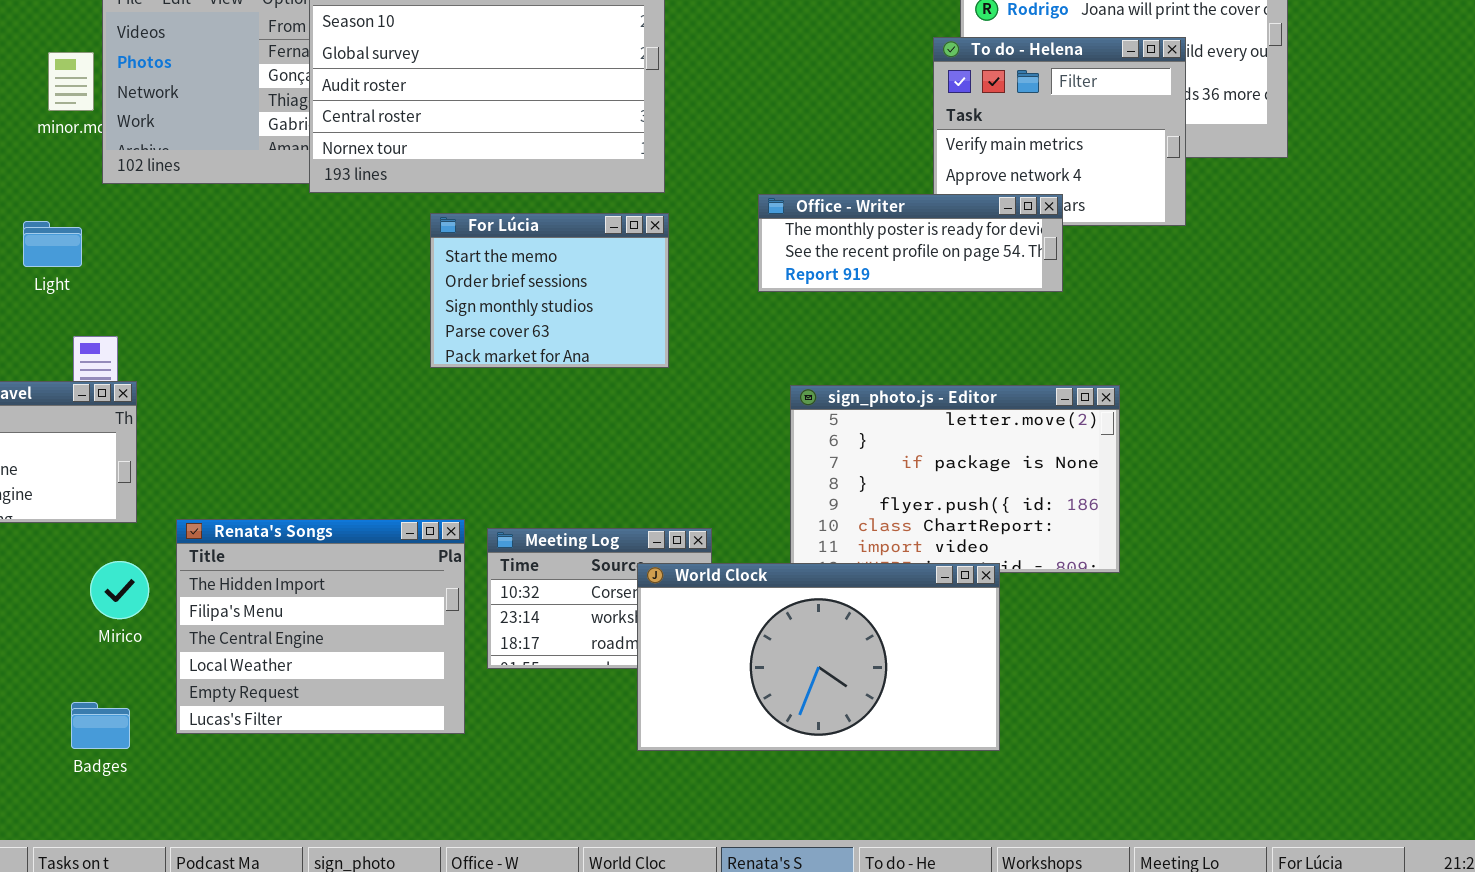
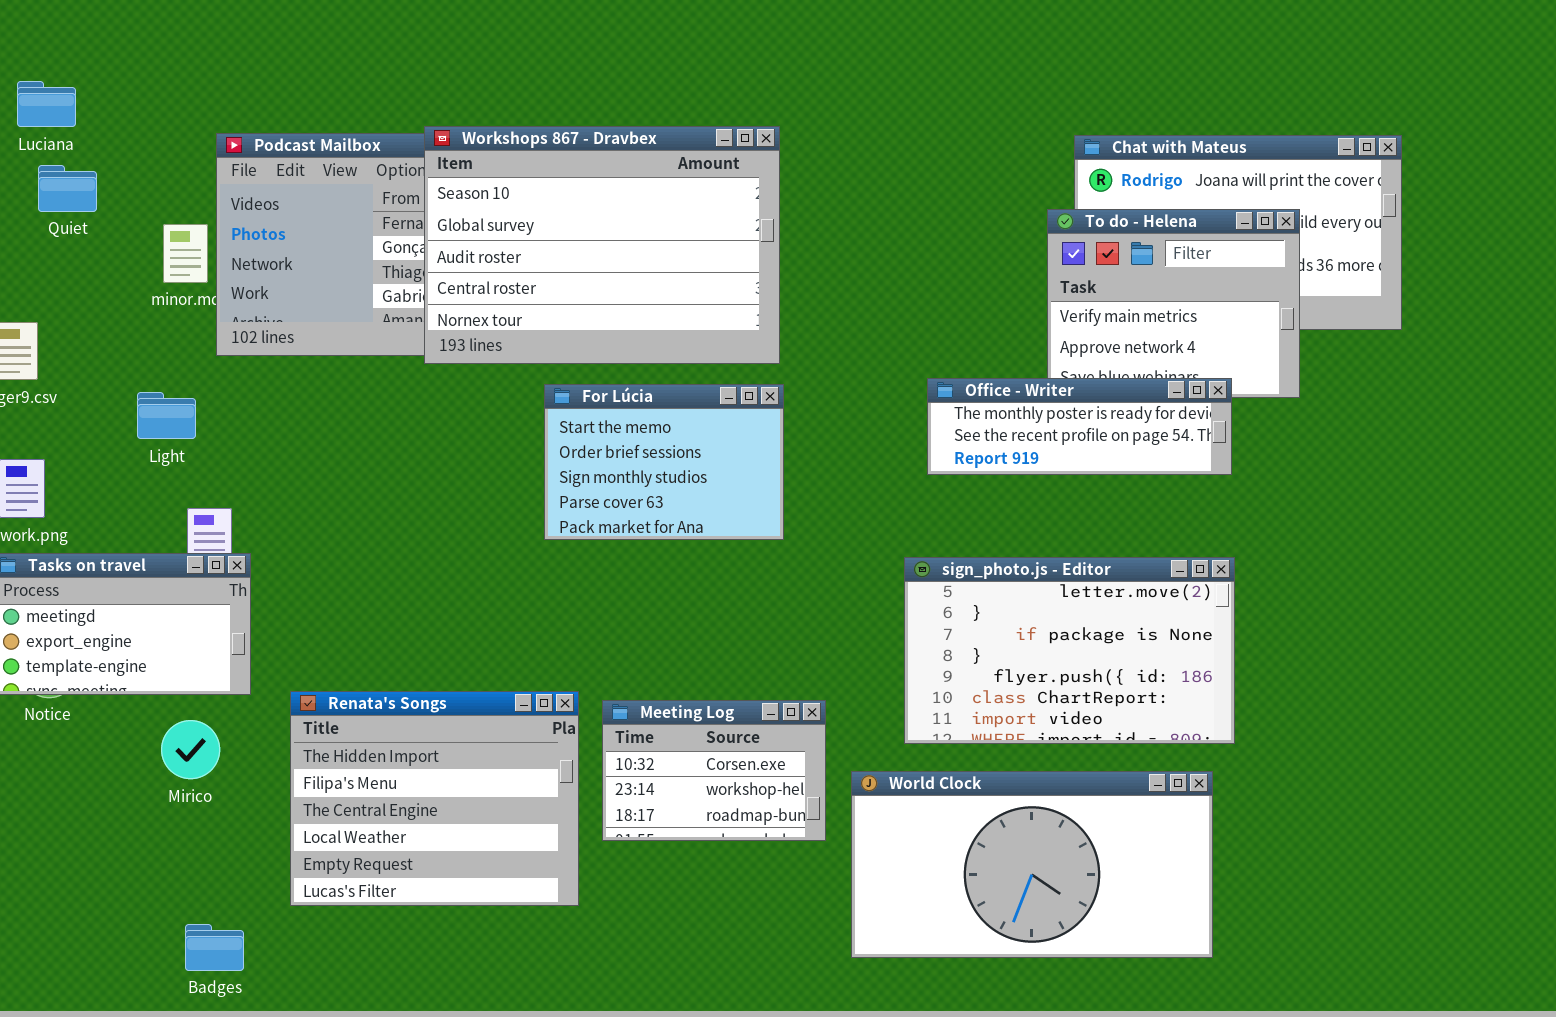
Office - Writer: [758,194,1063,292] -> [927,378,1232,475], moved
Mirico: [90,561,149,619] -> [161,720,220,779], moved
World Clock: [637,563,1000,751] -> [851,771,1213,958], moved
Badges: [71,702,130,749] -> [185,924,244,971], moved

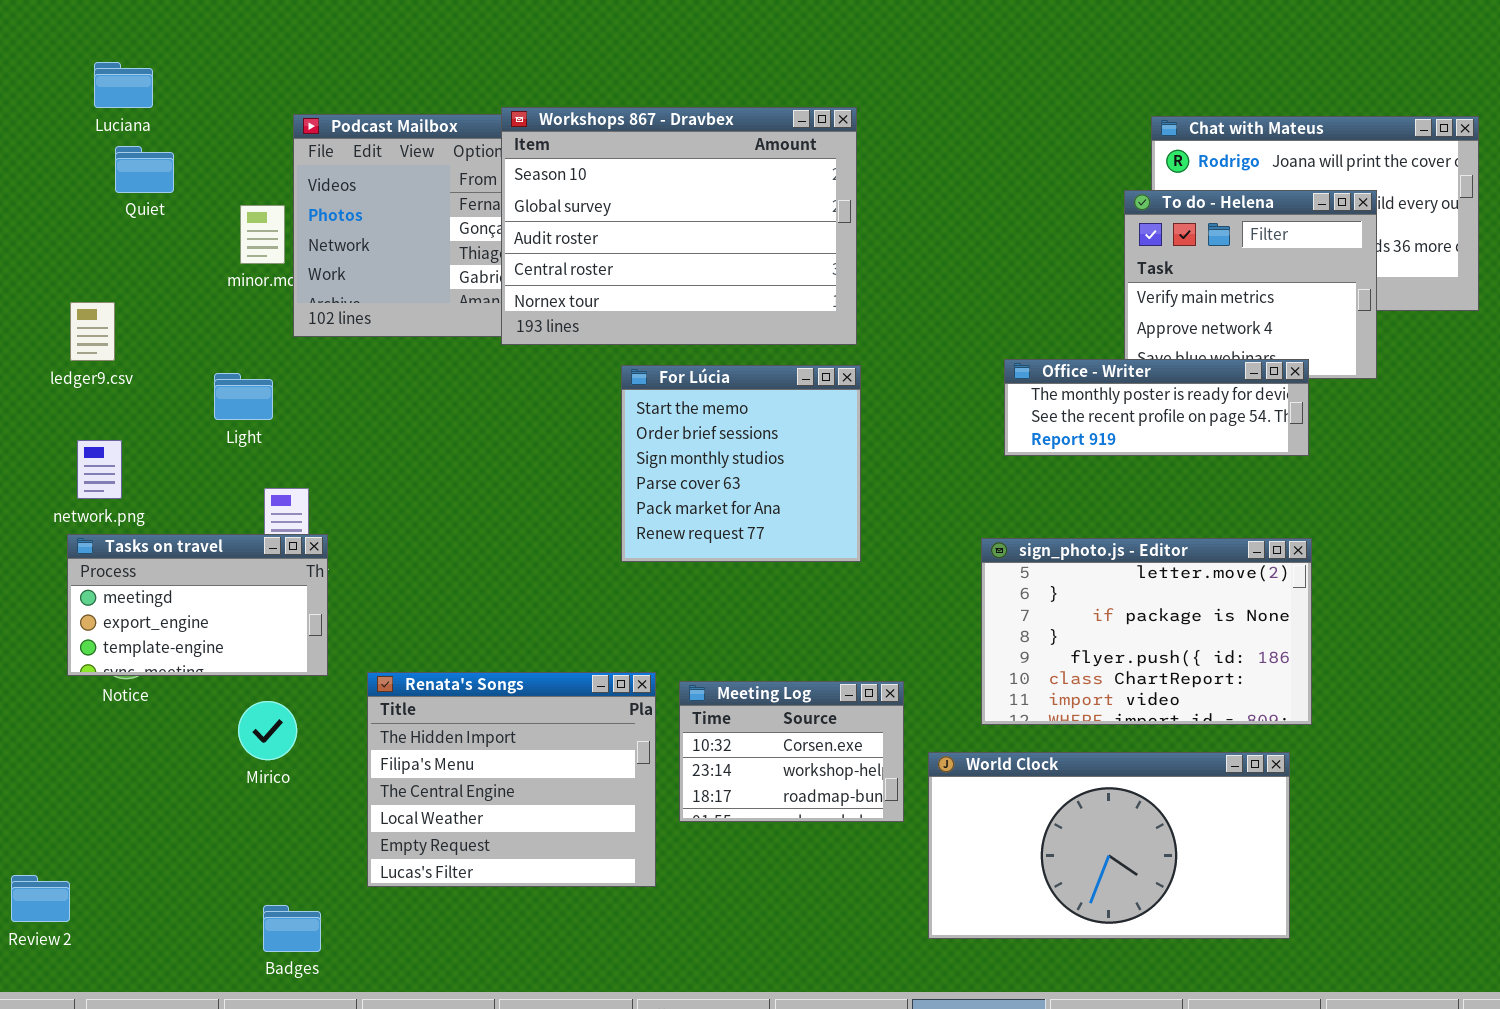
For Lúcia: [544,384,784,540] -> [621,365,861,562], resized

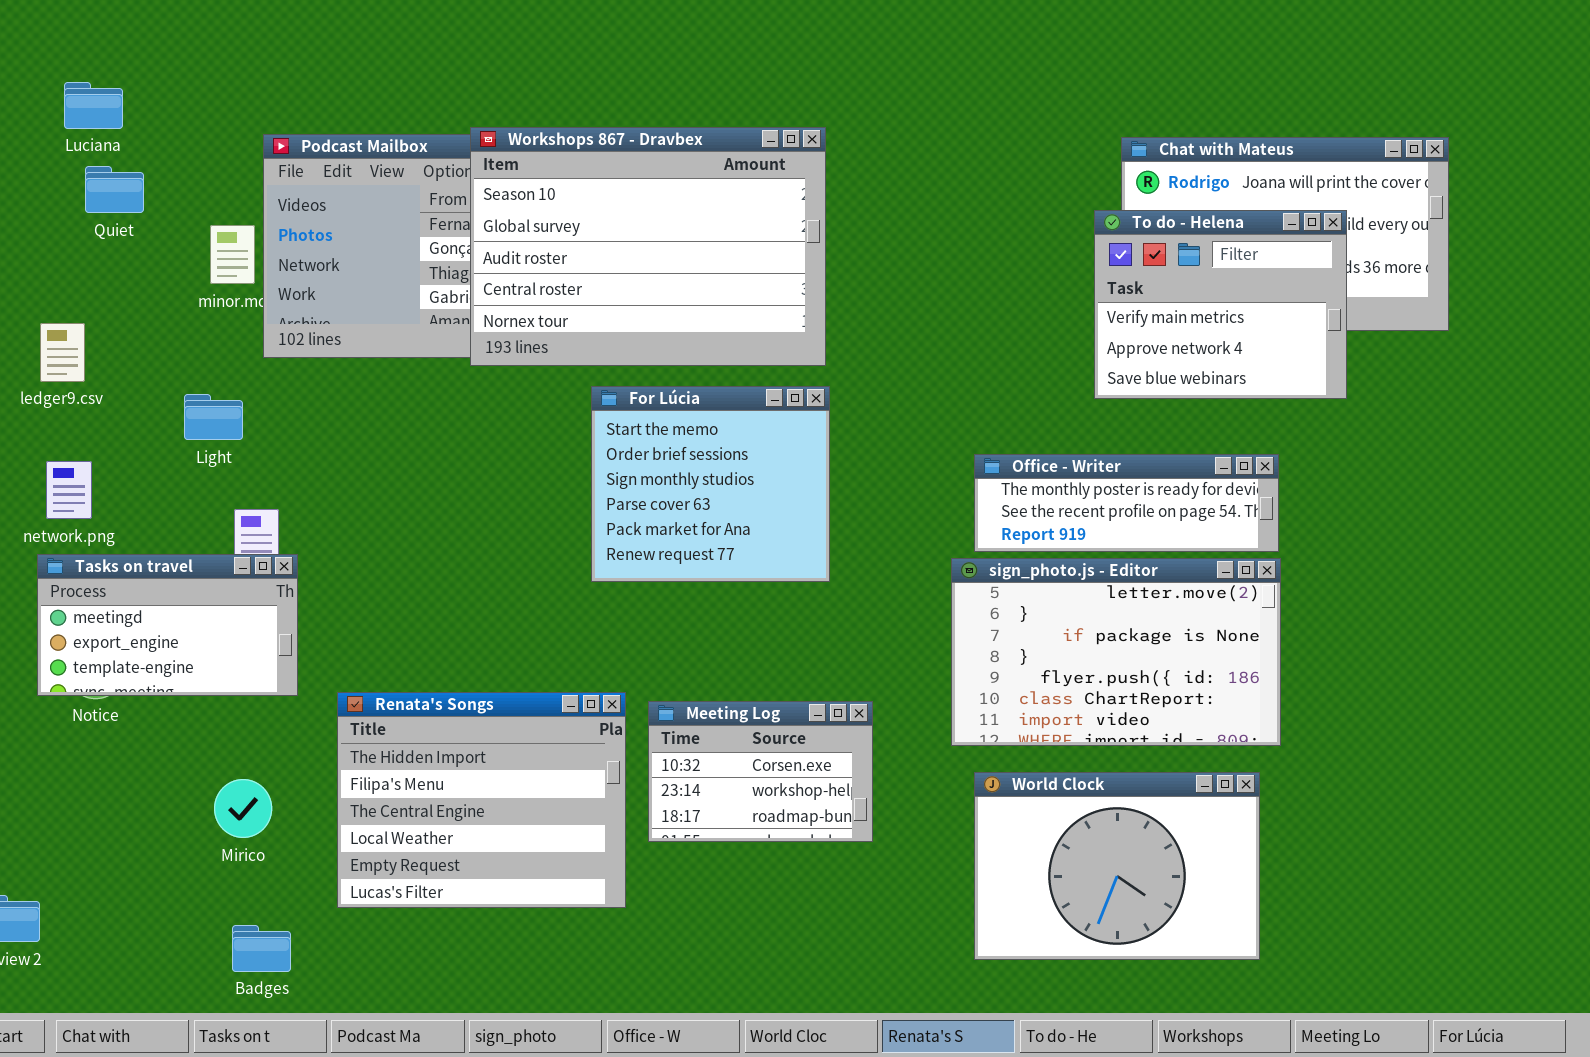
Office - Writer: [1004,359,1309,456] -> [974,454,1279,552], moved
Mirico: [238,701,297,760] -> [214,779,272,838], moved
World Clock: [928,752,1290,939] -> [974,772,1260,960], resized

